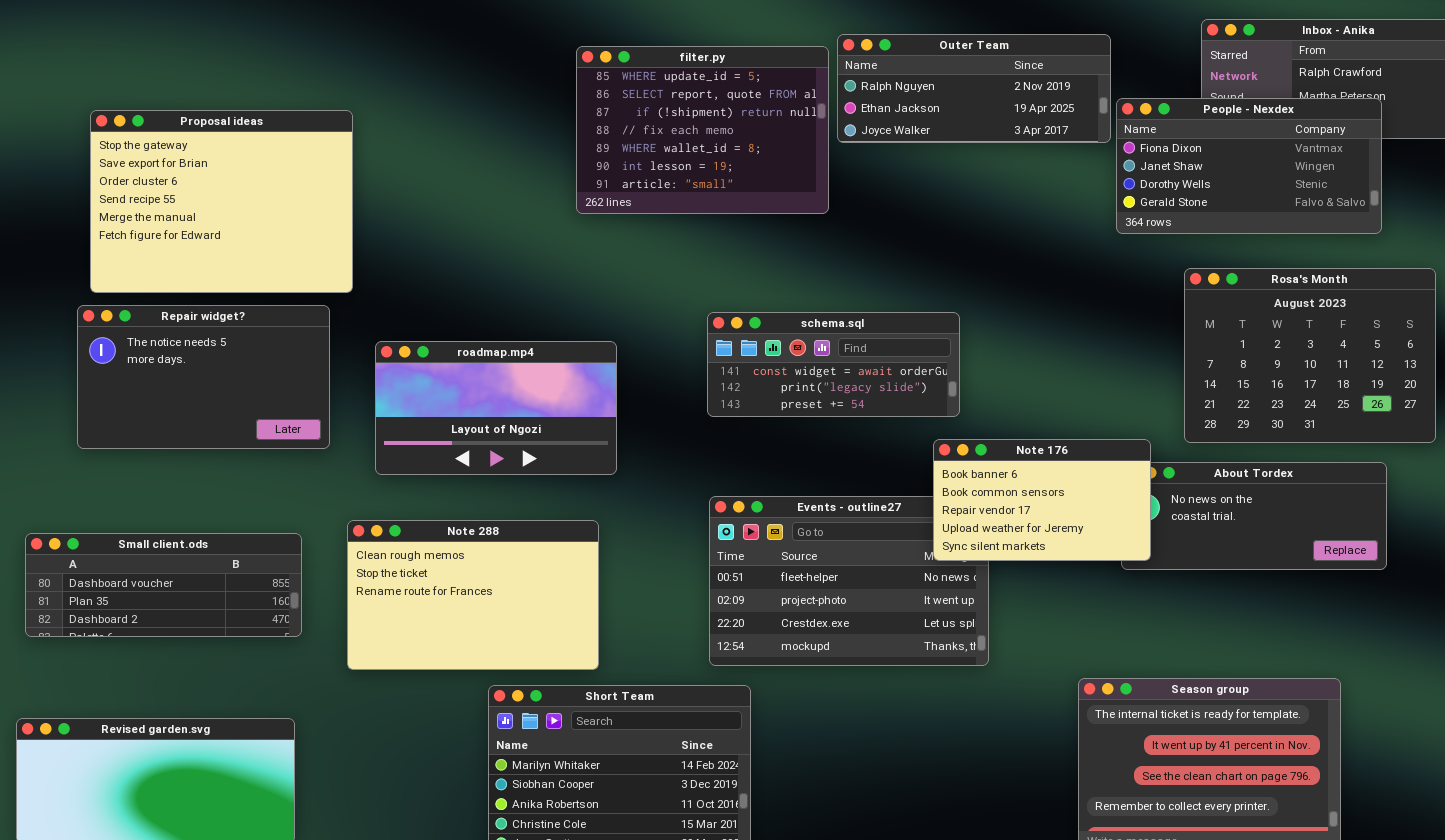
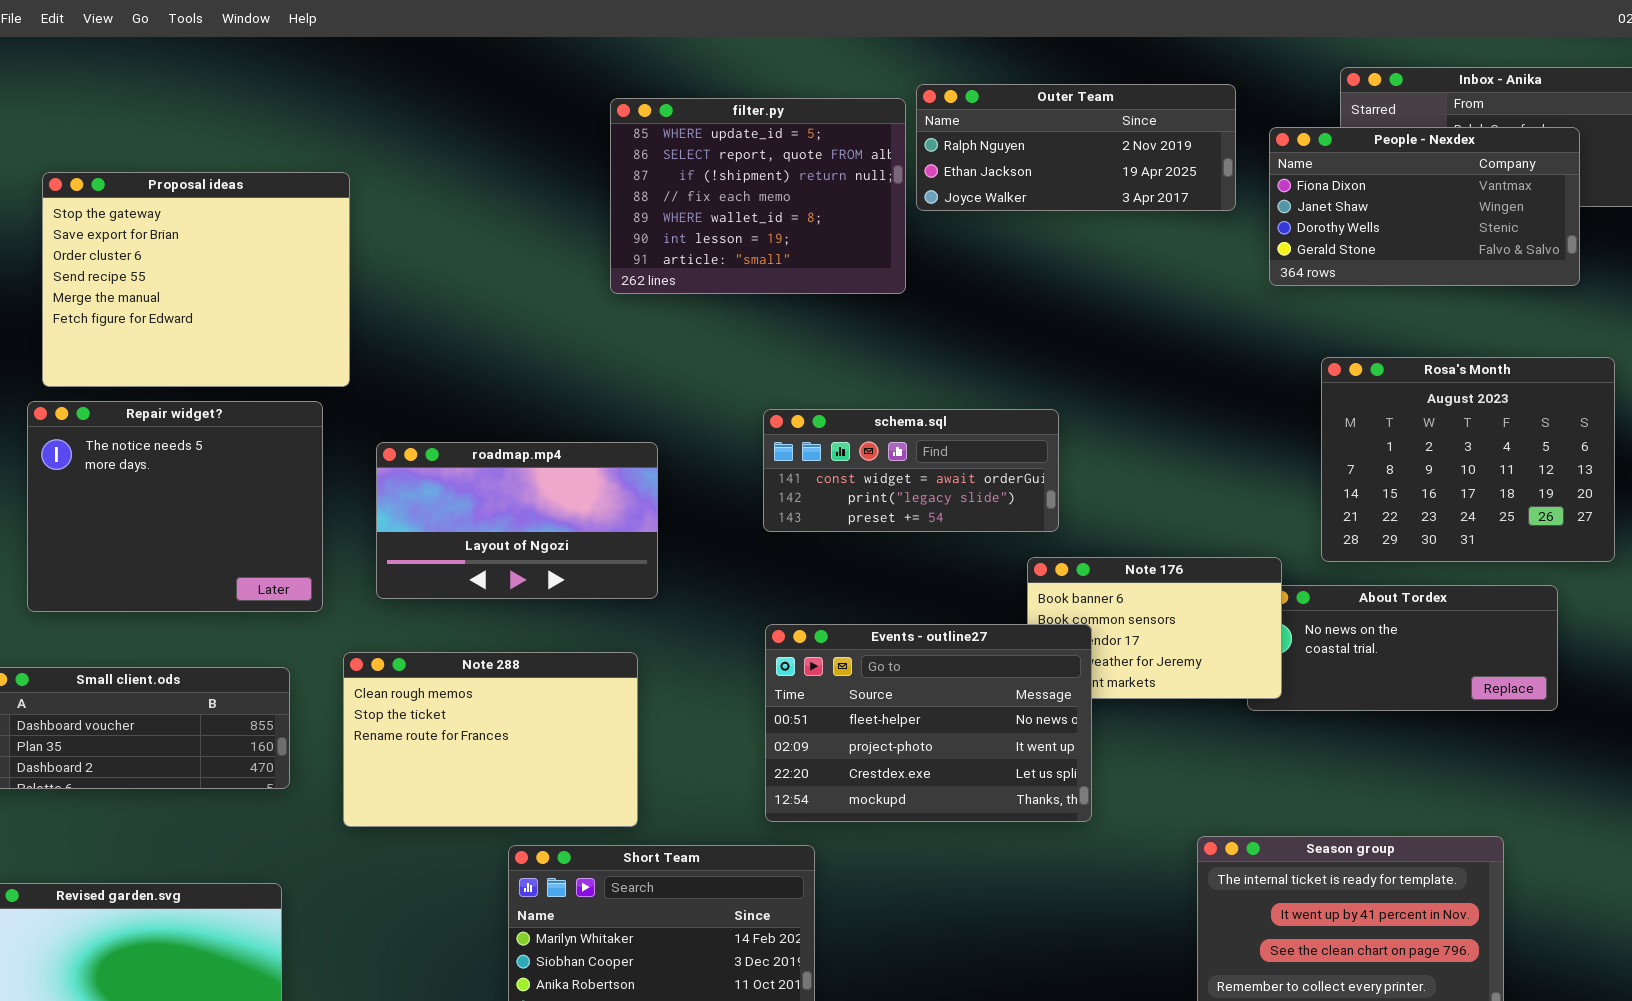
People - Nexdex: [1116,98,1382,234] -> [1269,127,1580,286], moved
Repair widget?: [77,305,330,449] -> [27,401,323,612], resized
Events - outline27: [709,496,989,666] -> [765,624,1092,822], raised

